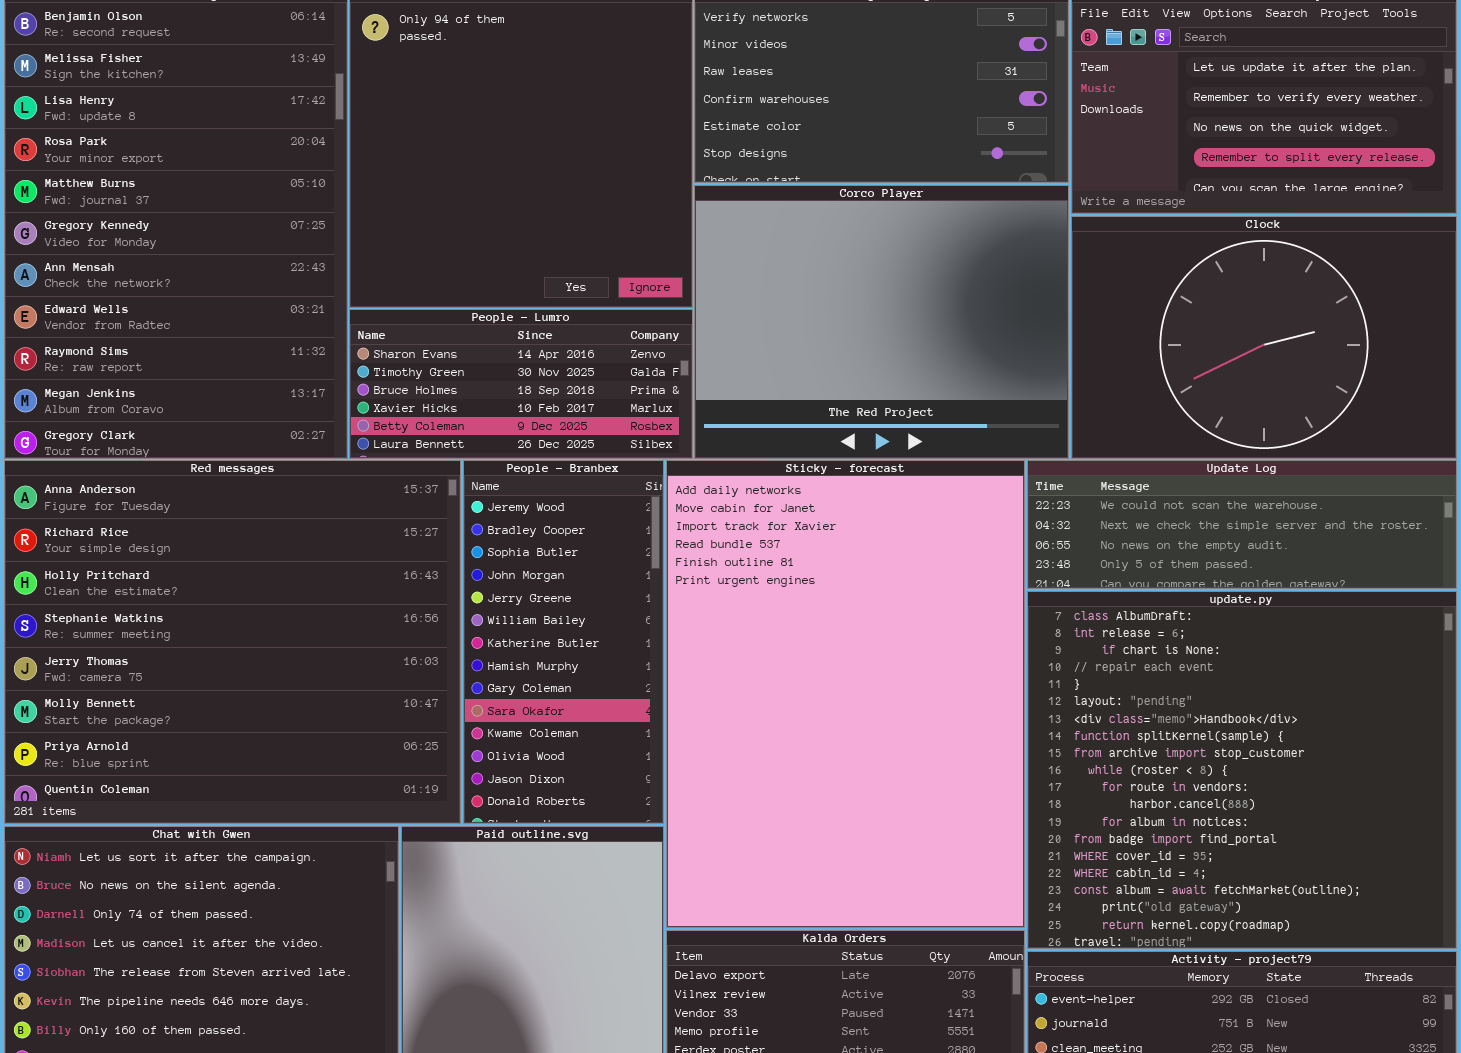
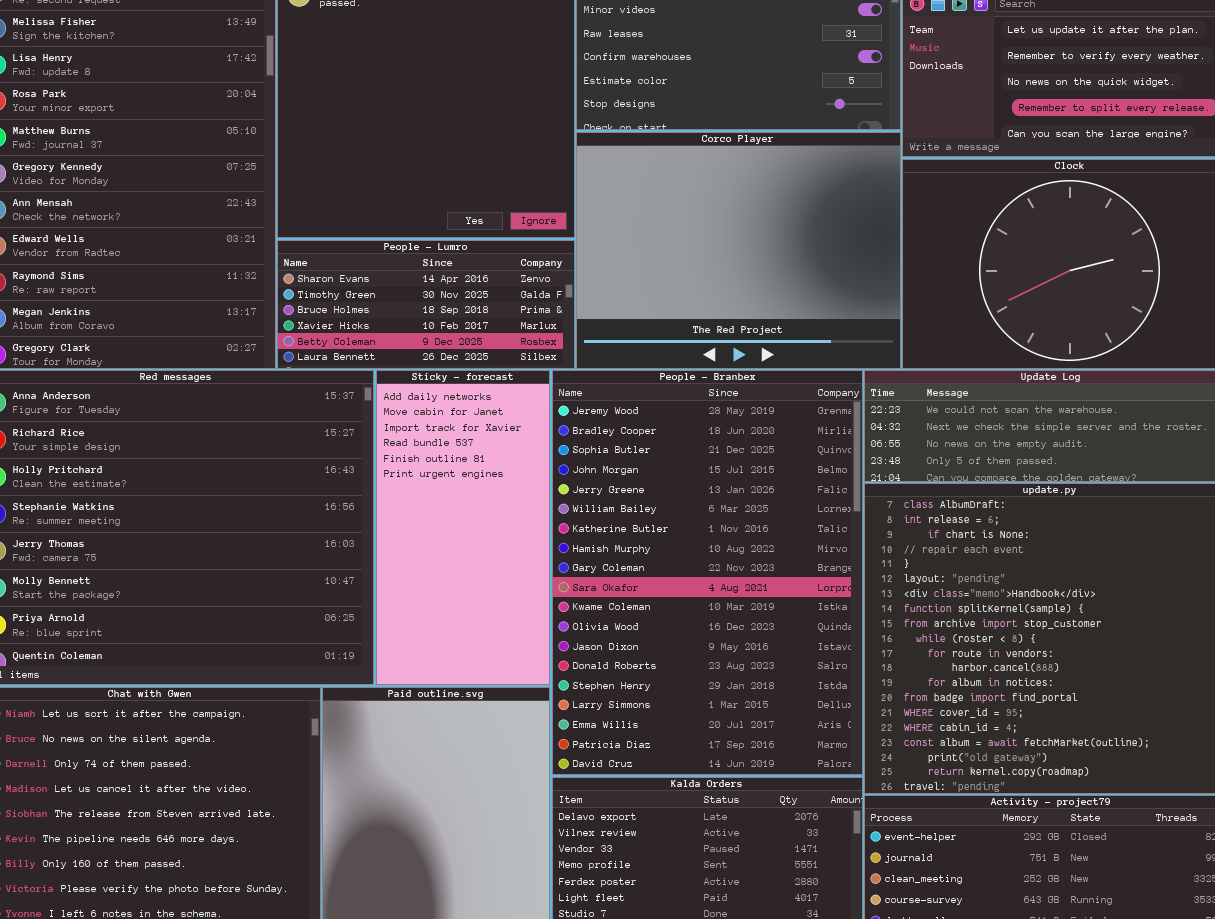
People - Branbex: [463,460,664,824] -> [552,370,863,775], moved, resized
Sticky - forecast: [666,460,1025,928] -> [376,370,550,685], moved, resized

